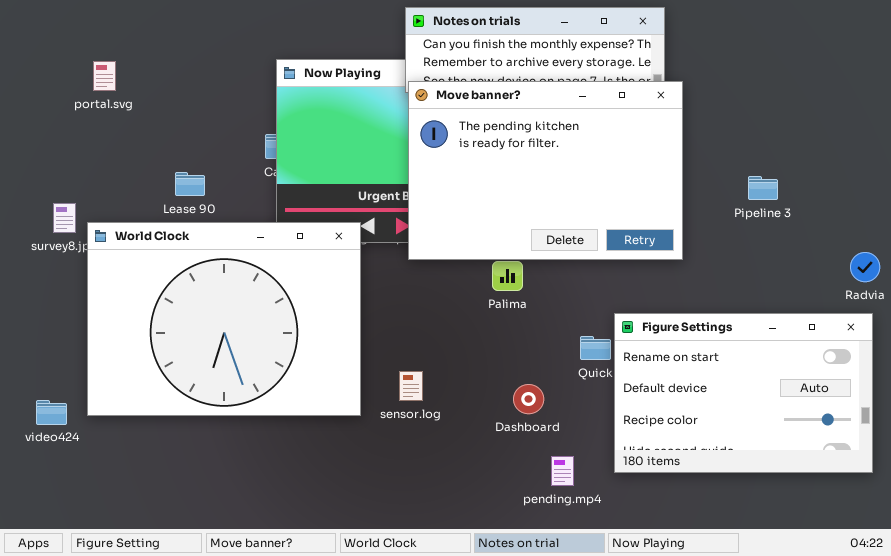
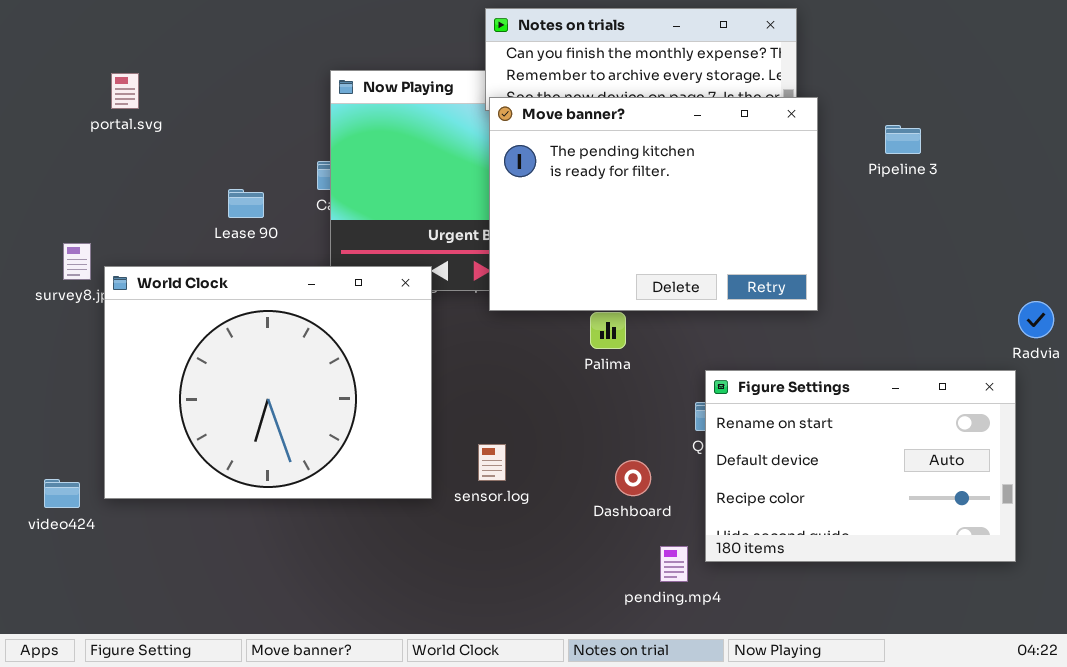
Lease 90: [175,172,205,196] -> [228,189,264,218], moved
Pipeline 3: [748,176,778,200] -> [885,125,921,154], moved
Figure Settings: [614,313,873,473] -> [705,370,1016,562], moved

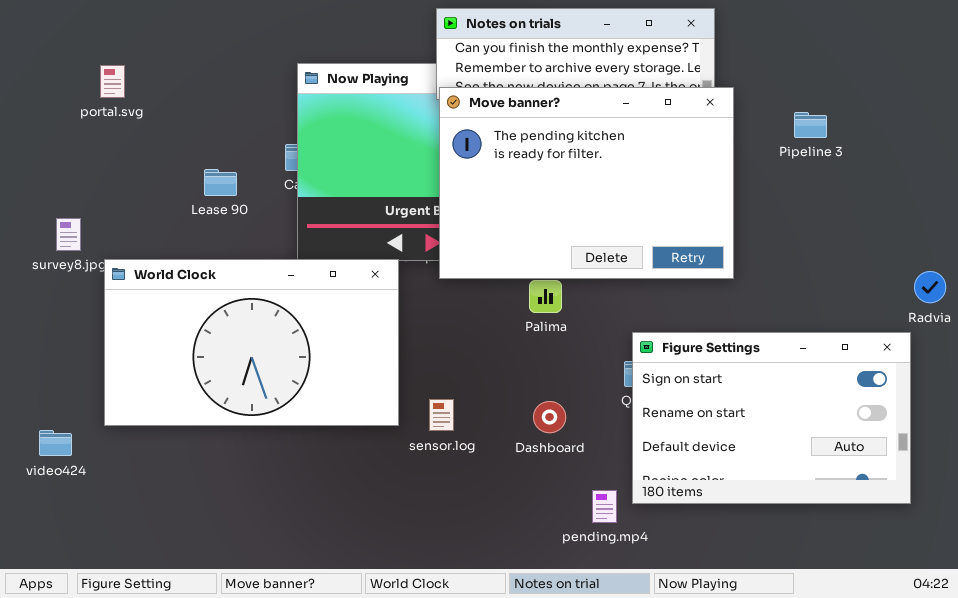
World Clock: [104,266,432,499] -> [104,259,399,426], moved, resized
Figure Settings: [705,370,1016,562] -> [632,332,911,504], scrolled up 1 row
Dashboard: [615,460,651,496] -> [533,401,566,433], moved

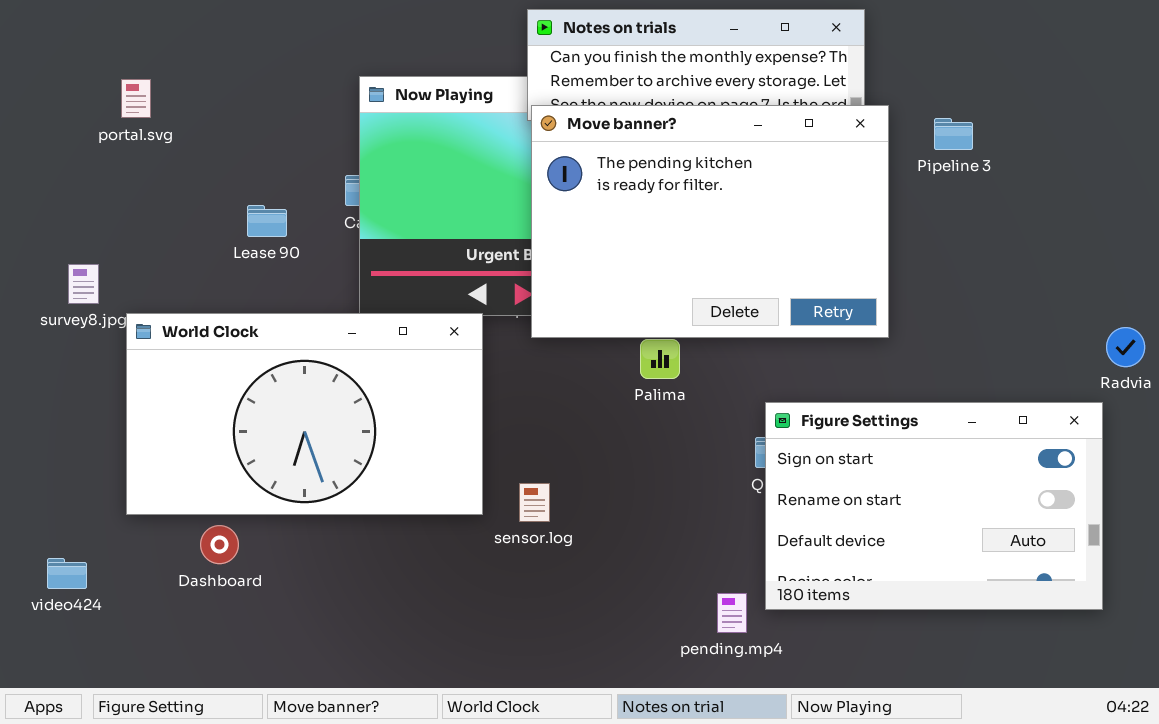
Pipeline 3: [794,112,827,138] -> [934,118,973,150], moved
Dashboard: [533,401,566,433] -> [200,525,239,564], moved
video424: [39,430,72,456] -> [47,558,87,589], moved

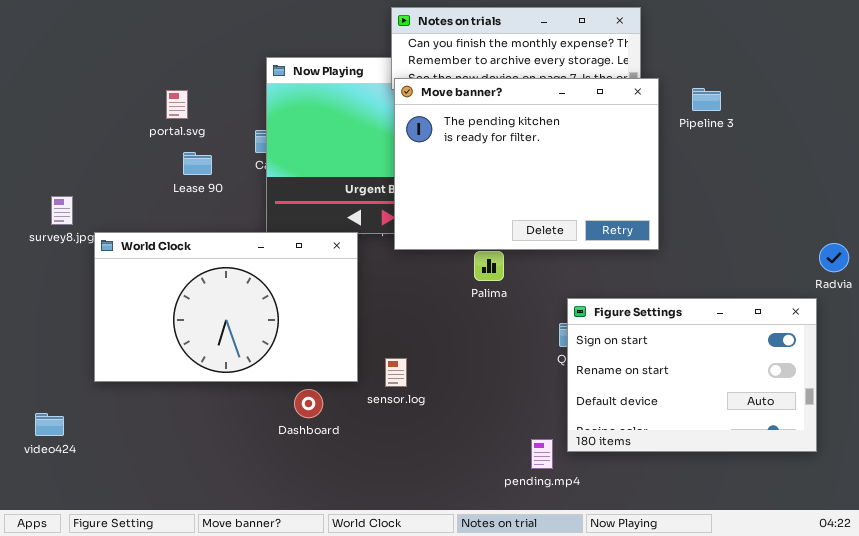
portal.svg: [121,79,151,118] -> [166,90,188,119], moved
Dashboard: [200,525,239,564] -> [294,389,323,418], moved

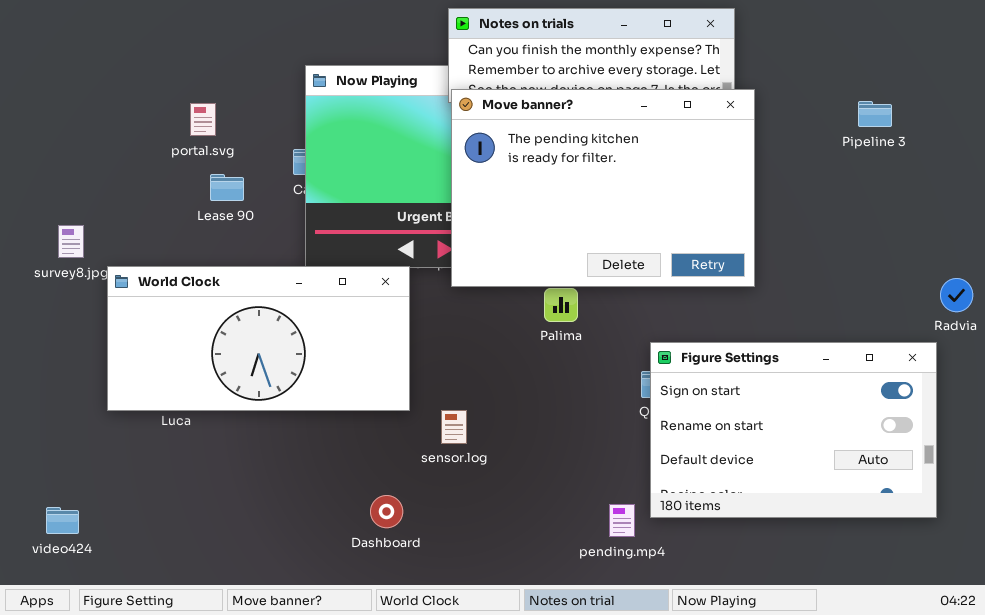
Pipeline 3: [692,88,721,111] -> [858,101,892,127], moved
World Clock: [94,232,358,382] -> [107,266,410,411], resized
Dashboard: [294,389,323,418] -> [370,495,403,528], moved
video424: [35,413,64,436] -> [46,507,79,534], moved

